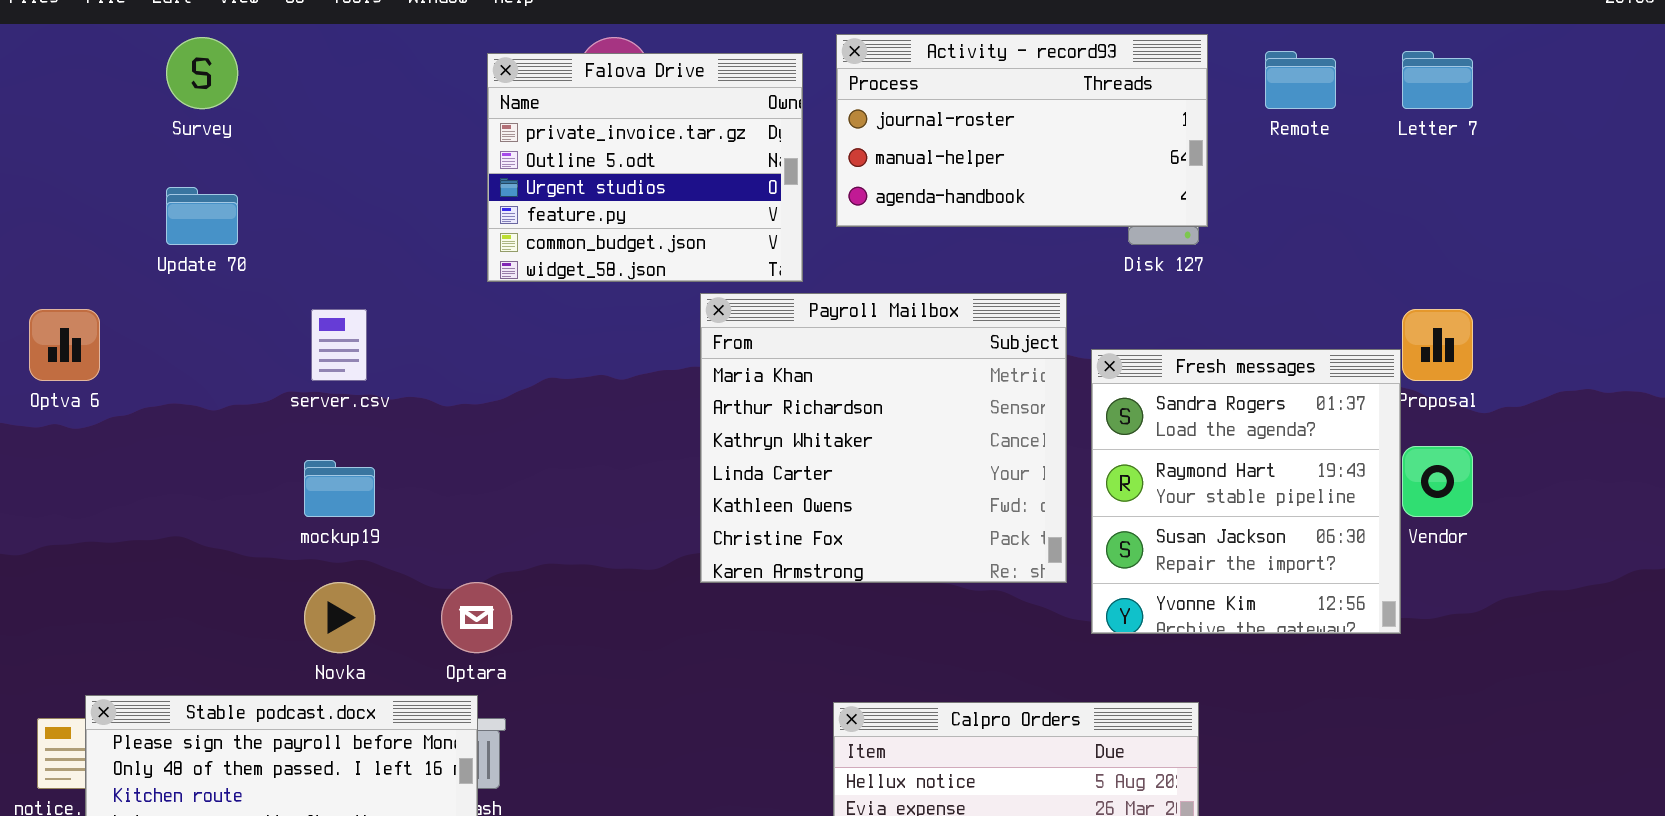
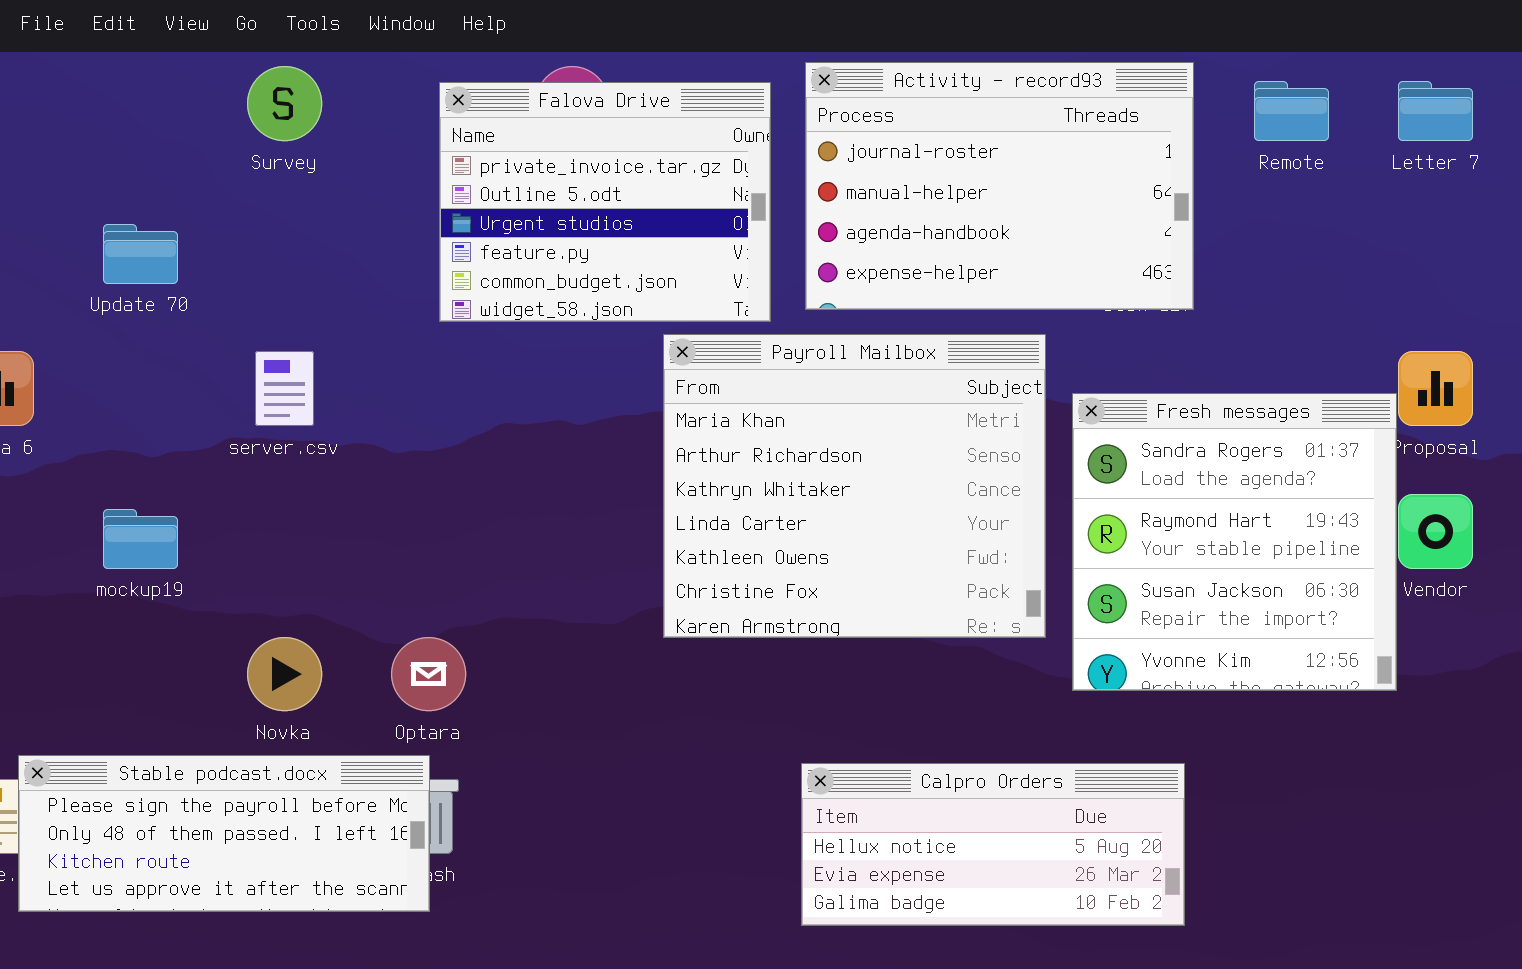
Activity - record93: [836,34,1208,227] -> [805,62,1194,310], resized
Survey: [166,37,238,109] -> [247,66,322,141], moved
mockup19: [304,460,375,517] -> [103,509,178,569], moved

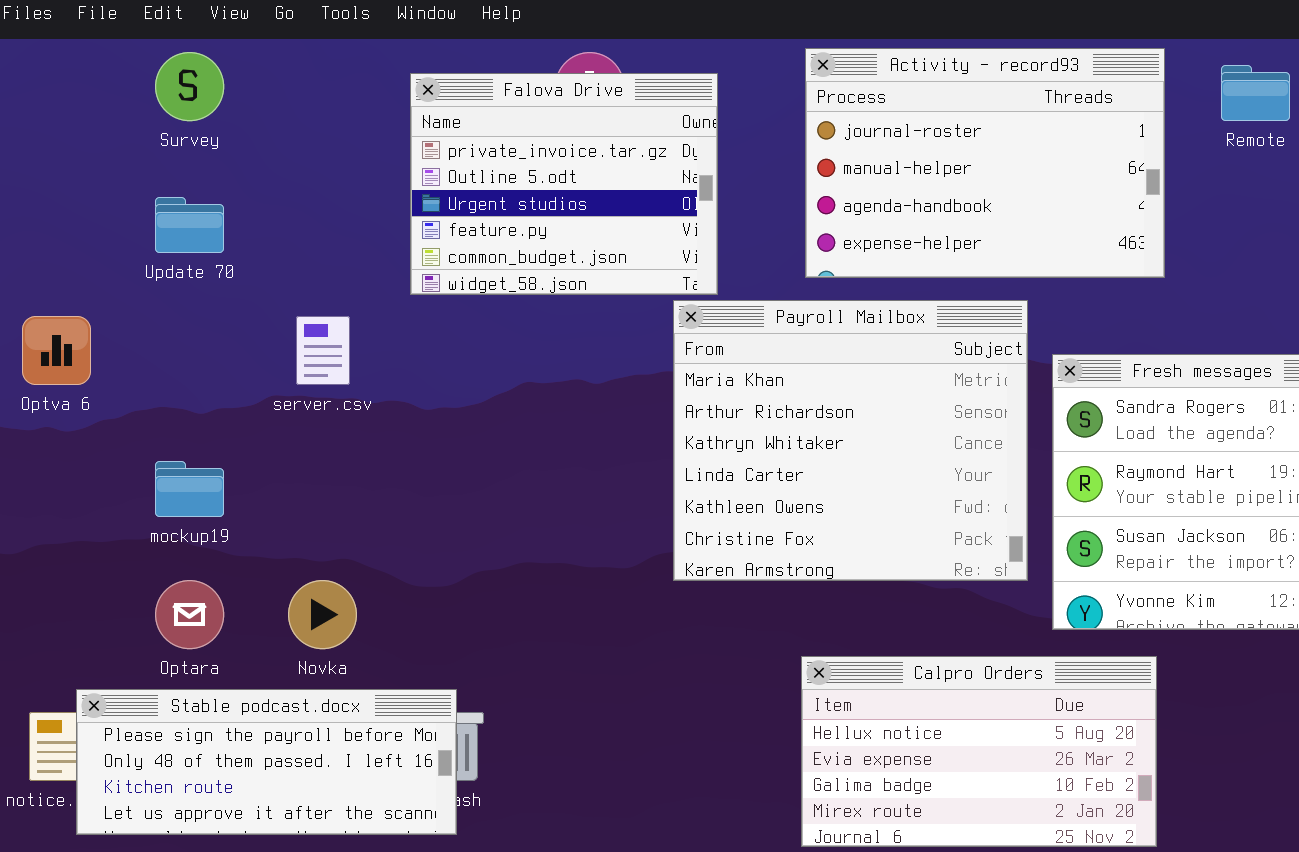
Survey: [247,66,322,141] -> [155,52,224,121], moved
Falova Drive: [439,82,771,322] -> [410,73,718,295], moved
Optara: [391,637,466,711] -> [155,580,224,649], moved
Calpro Orders: [801,763,1185,926] -> [801,656,1157,847], resized

